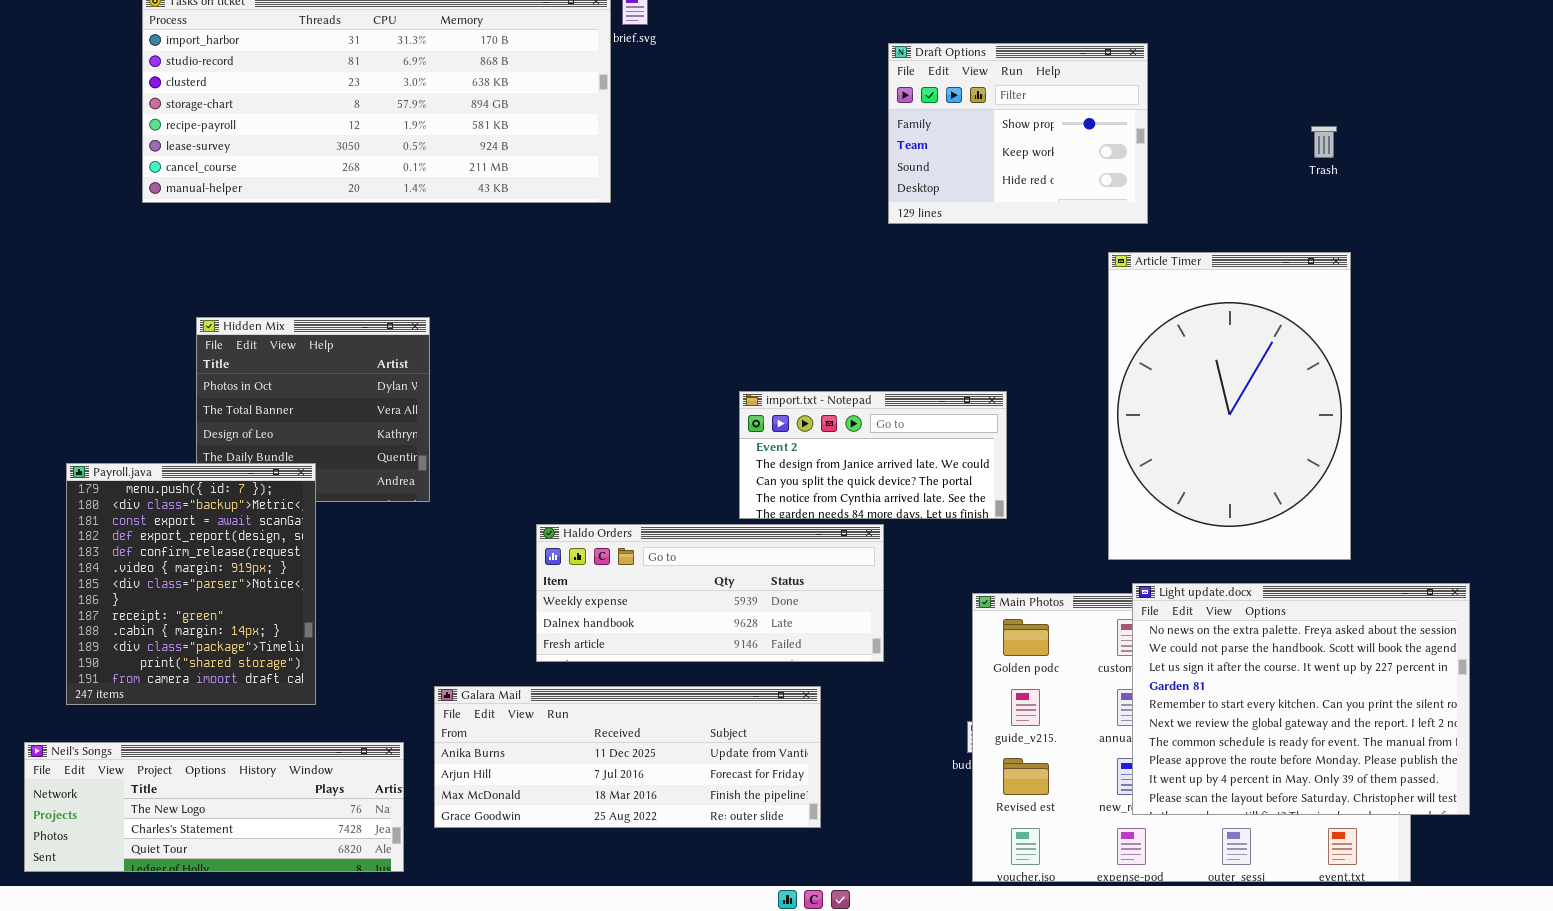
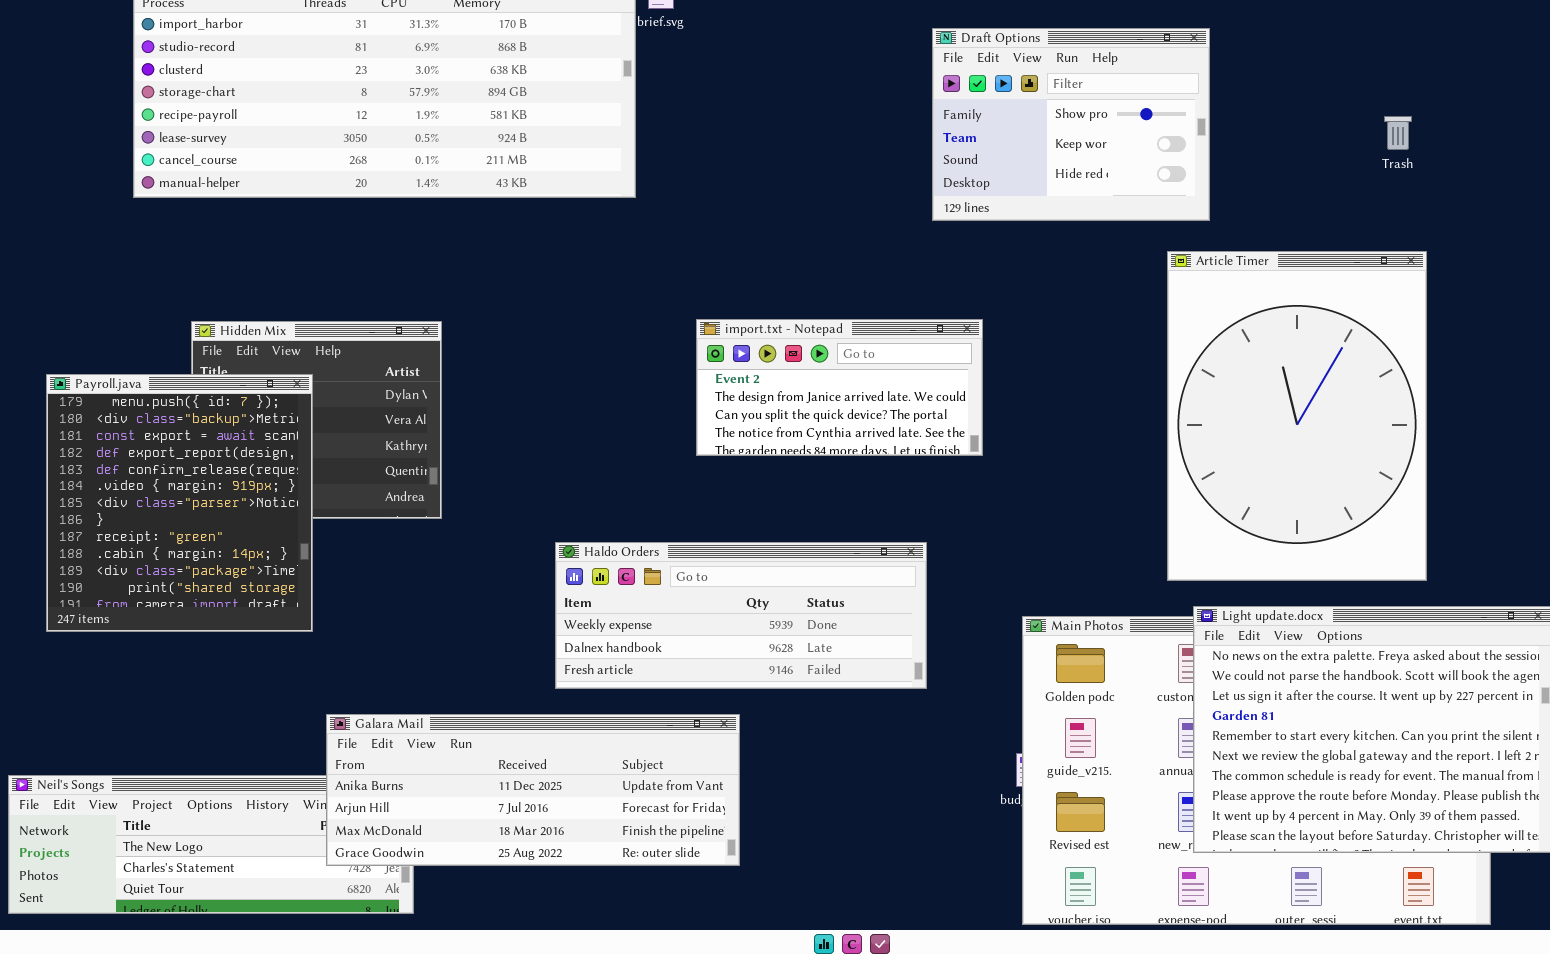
import.txt - Notepad: [739,391,1007,519] -> [696,319,983,456], moved
Payroll.java: [66,463,316,705] -> [46,374,313,632], moved
Galara Mail: [434,686,821,828] -> [326,714,740,866], moved

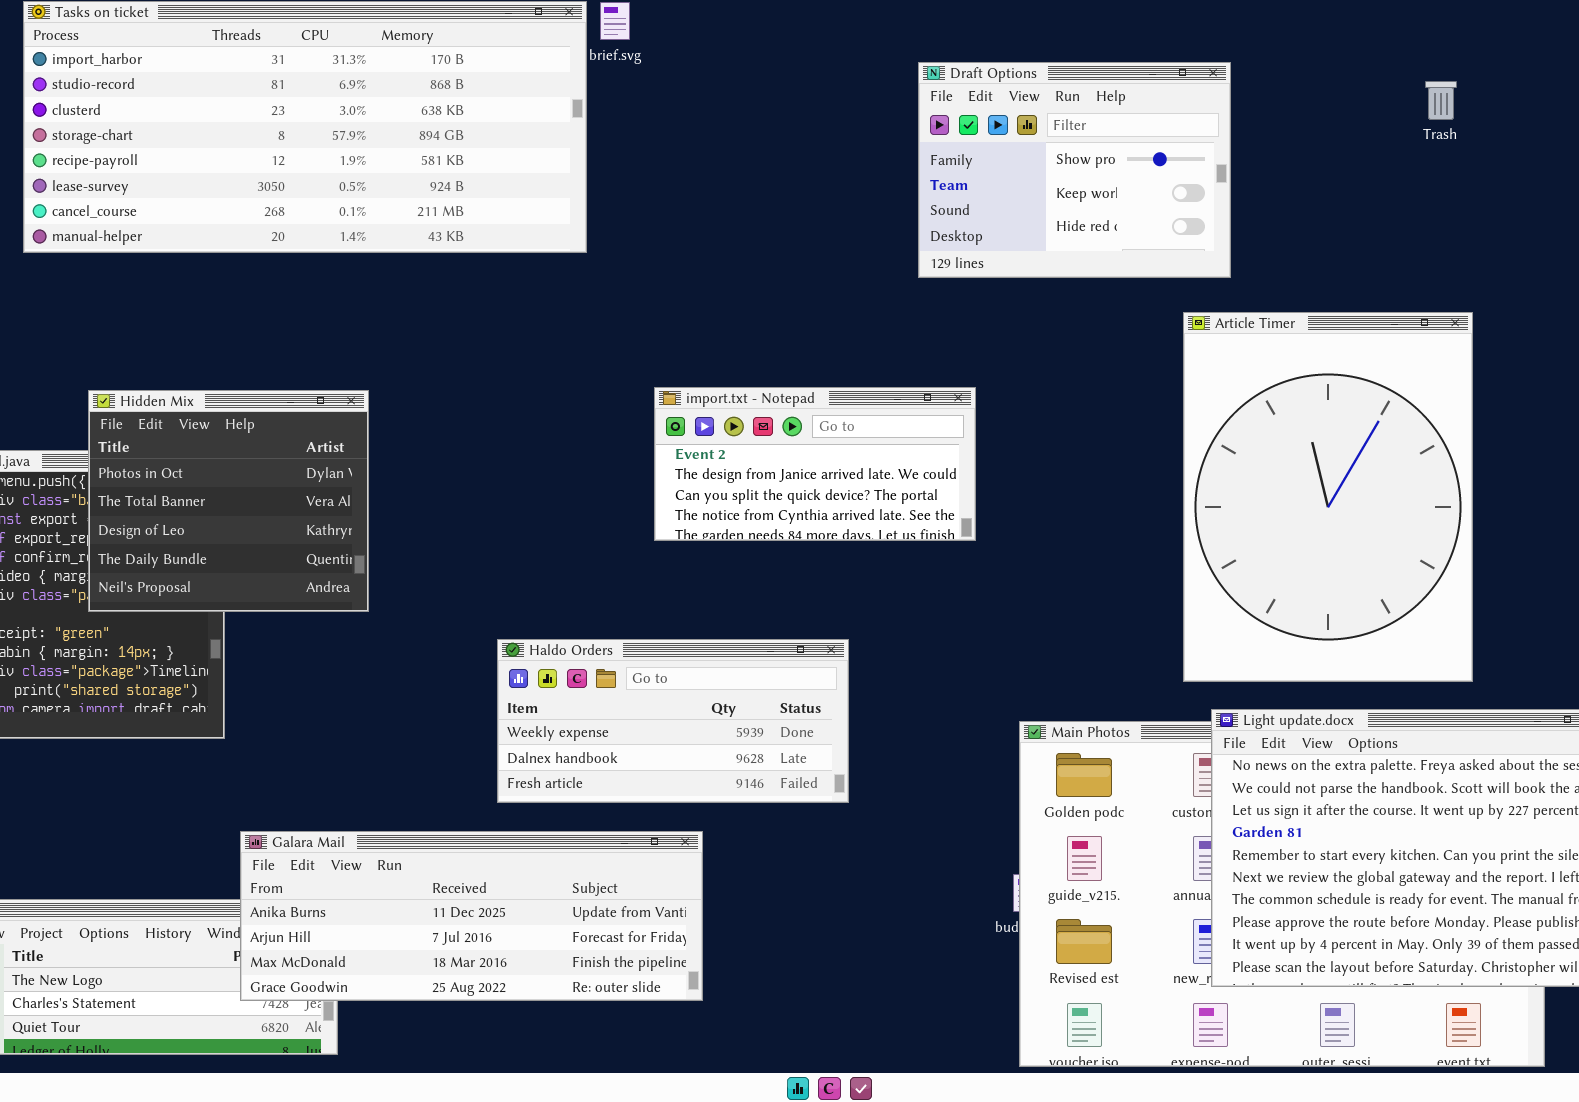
Trash: [1384,116,1412,150] -> [1425,81,1457,120], moved
Hidden Mix: [191,321,442,519] -> [88,390,369,612], raised
Haldo Orders: [555,542,927,689] -> [497,639,849,803], resized

